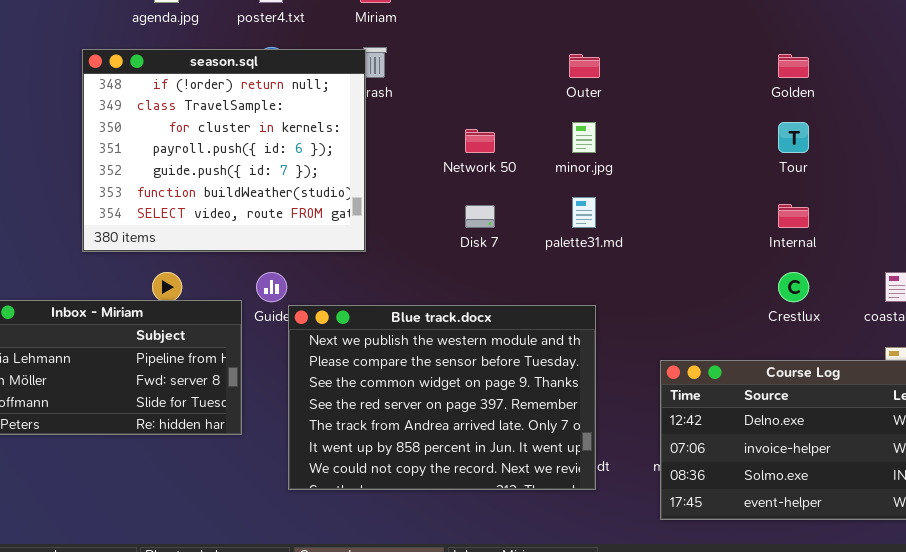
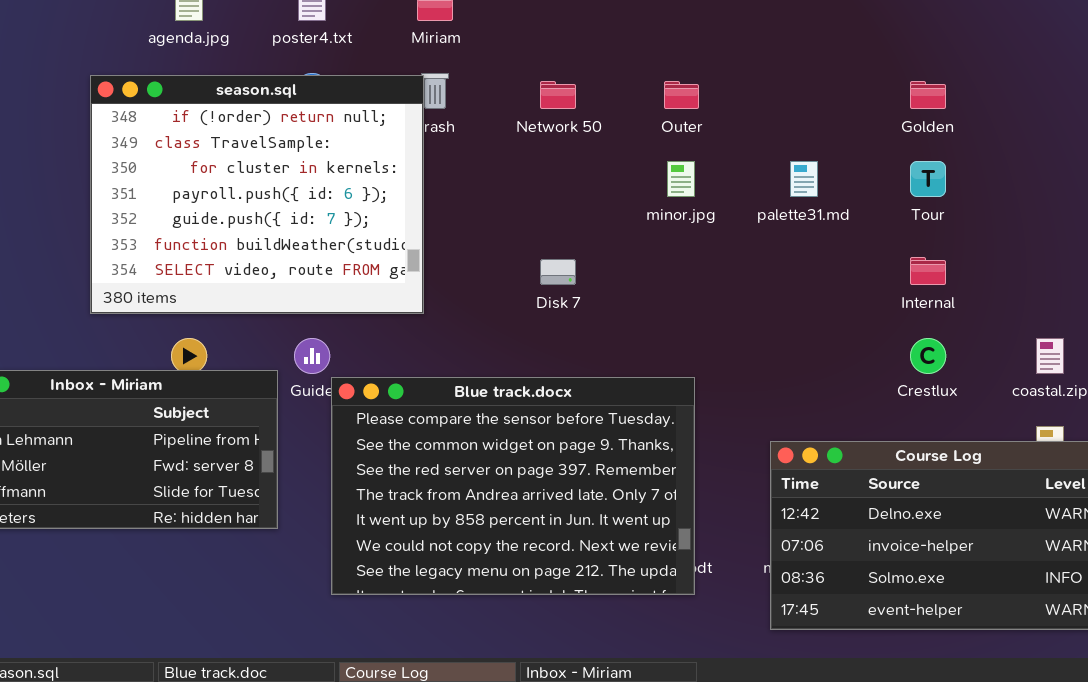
Network 50: [465,129,495,153] -> [540,81,576,109], moved
palette31.md: [572,197,596,228] -> [790,161,818,197], moved
Blue track.docx: [288,305,596,490] -> [331,377,695,595], scrolled down 1 row

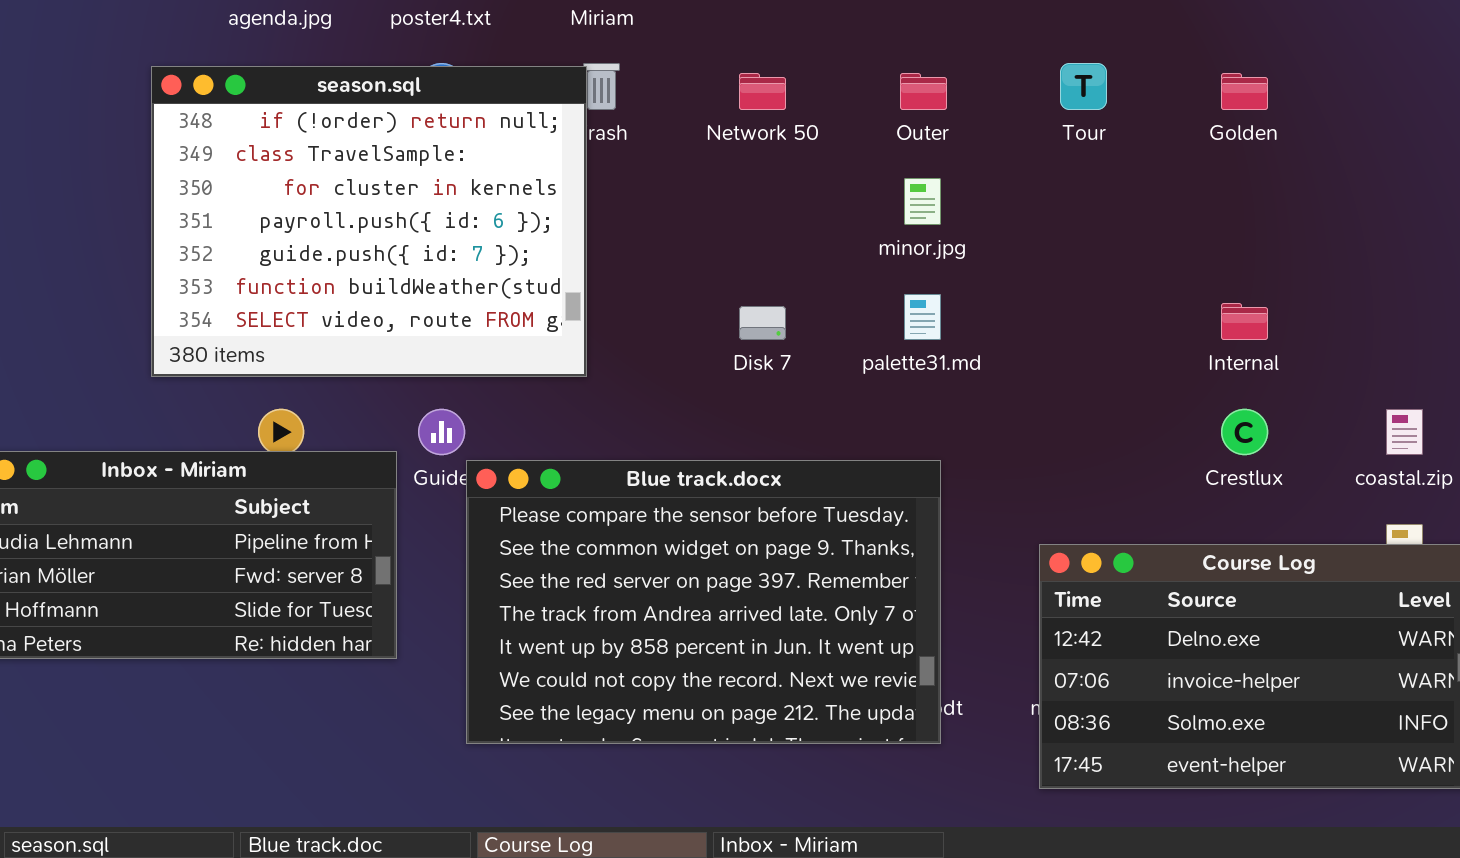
palette31.md: [790,161,818,197] -> [904,294,941,340], moved
Tour: [910,161,946,197] -> [1060,63,1107,110], moved

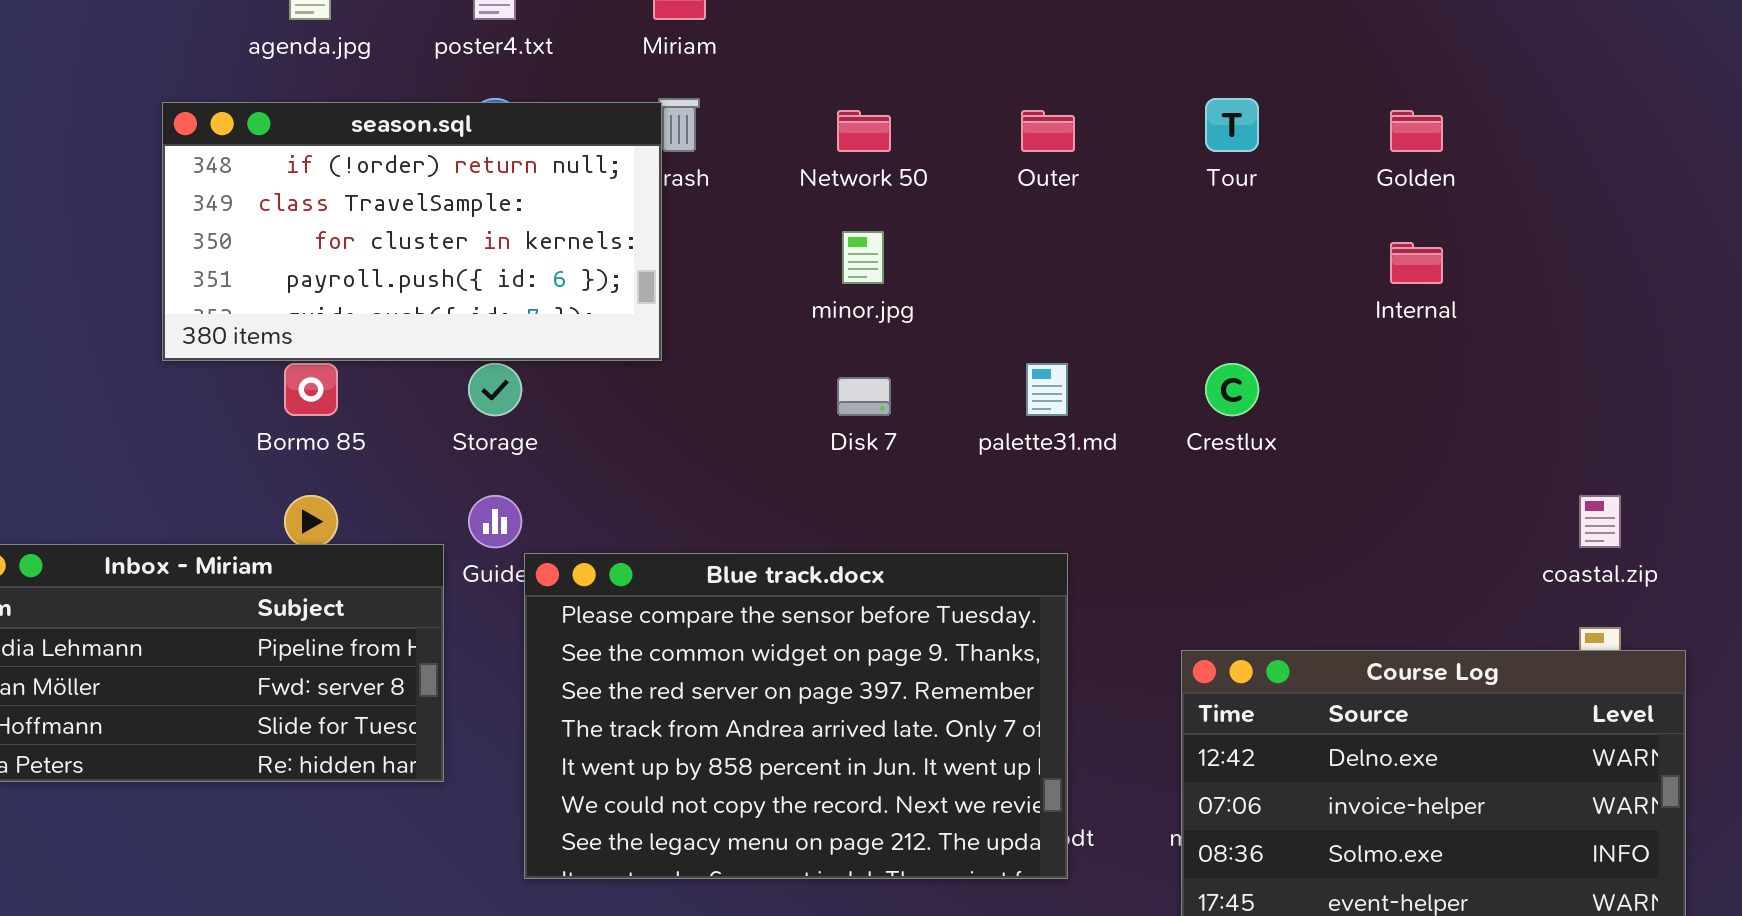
season.sql: [151,66,587,377] -> [162,102,662,361], resized
minor.jpg: [904,178,941,225] -> [842,231,884,284], moved
Internal: [1221,303,1268,340] -> [1390,242,1443,284], moved
Crestlux: [1221,409,1268,455] -> [1205,363,1259,416], moved

